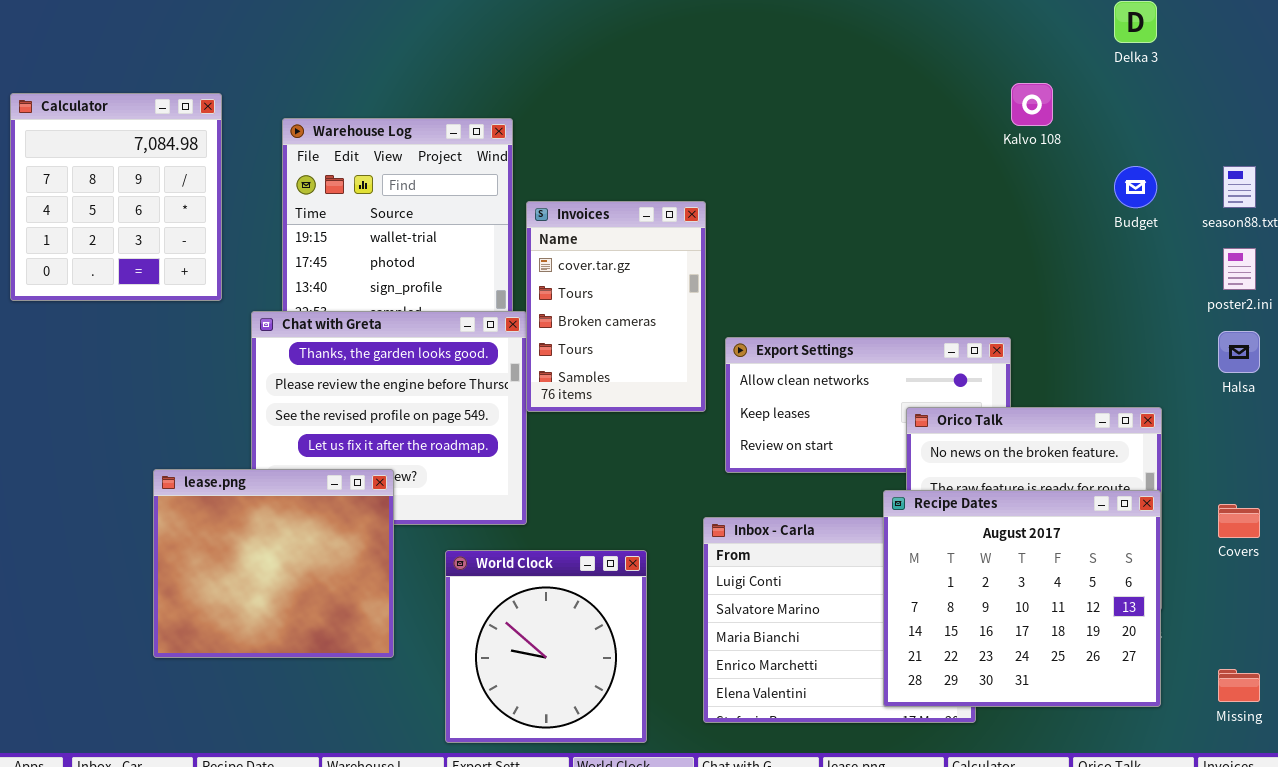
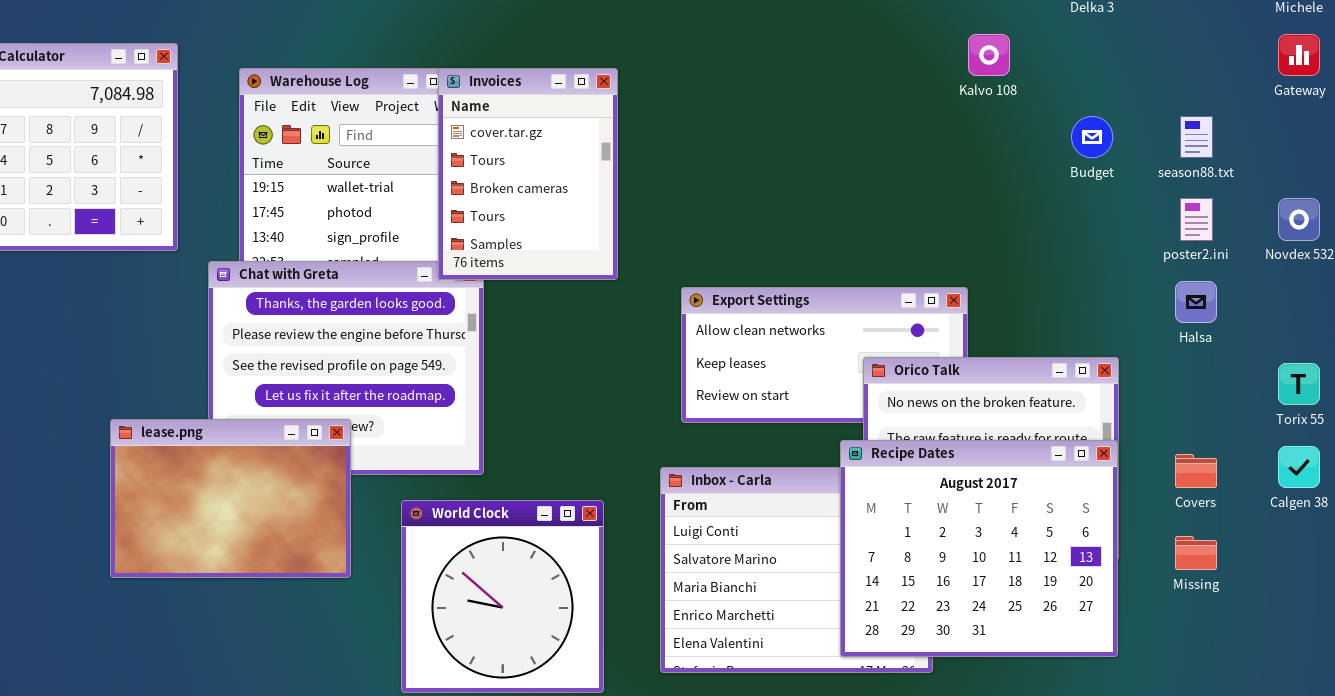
Invoices: [526,201,706,412] -> [438,68,618,280], moved
lease.png: [153,469,394,658] -> [110,419,351,578], resized
Missing: [1218,669,1260,702] -> [1175,536,1217,570], moved

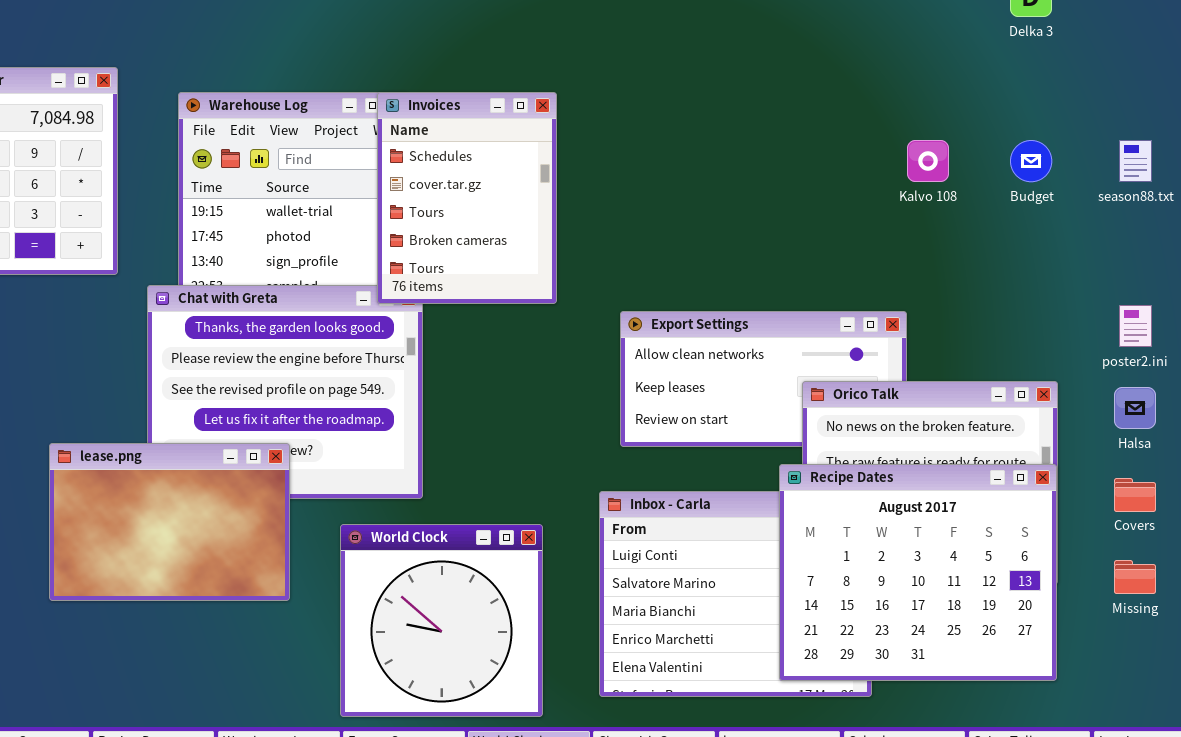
Kalvo 108: [968,34,1010,76] -> [907,140,949,182], moved
Invoices: [438,68,618,280] -> [377,92,557,304], scrolled up 1 row
poster2.ini: [1180,198,1213,241] -> [1119,305,1152,347], moved
Halsa: [1175,281,1217,323] -> [1114,387,1156,429], moved

